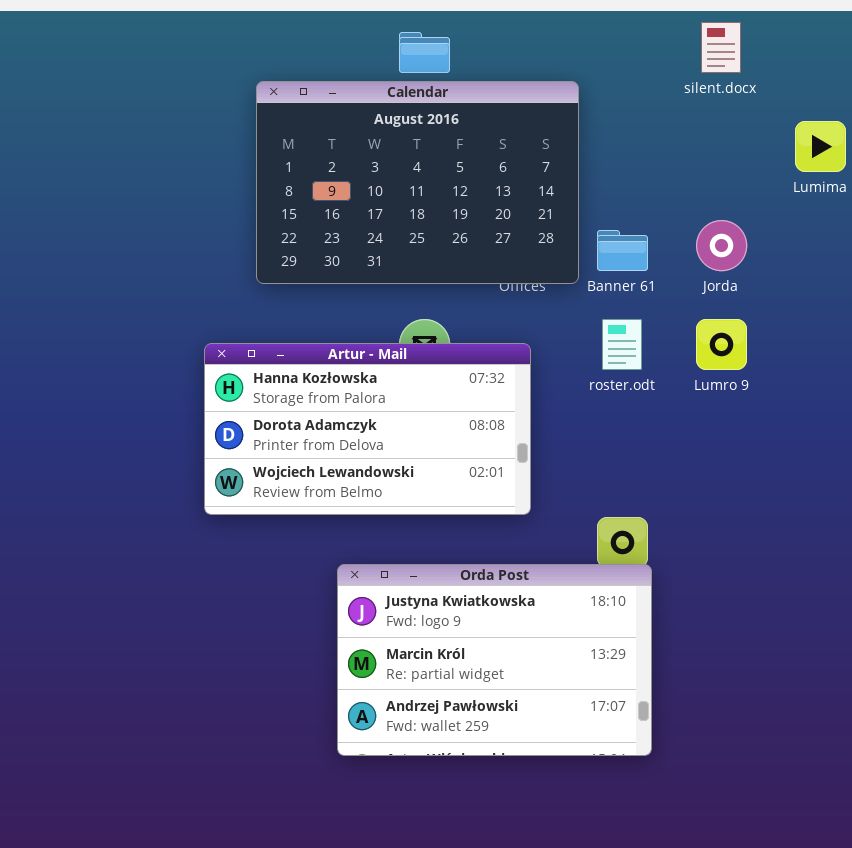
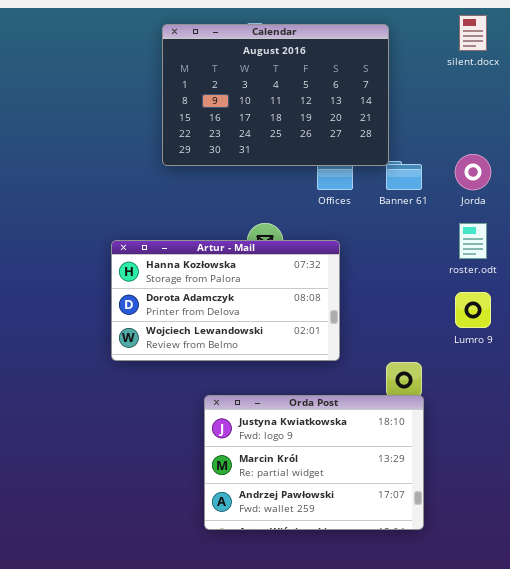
Calendar: [256,81,579,284] -> [162,24,389,166], moved
roster.odt: [602,319,642,370] -> [459,223,487,259], moved
Lumro 9: [696,319,747,370] -> [455,292,491,328], moved

